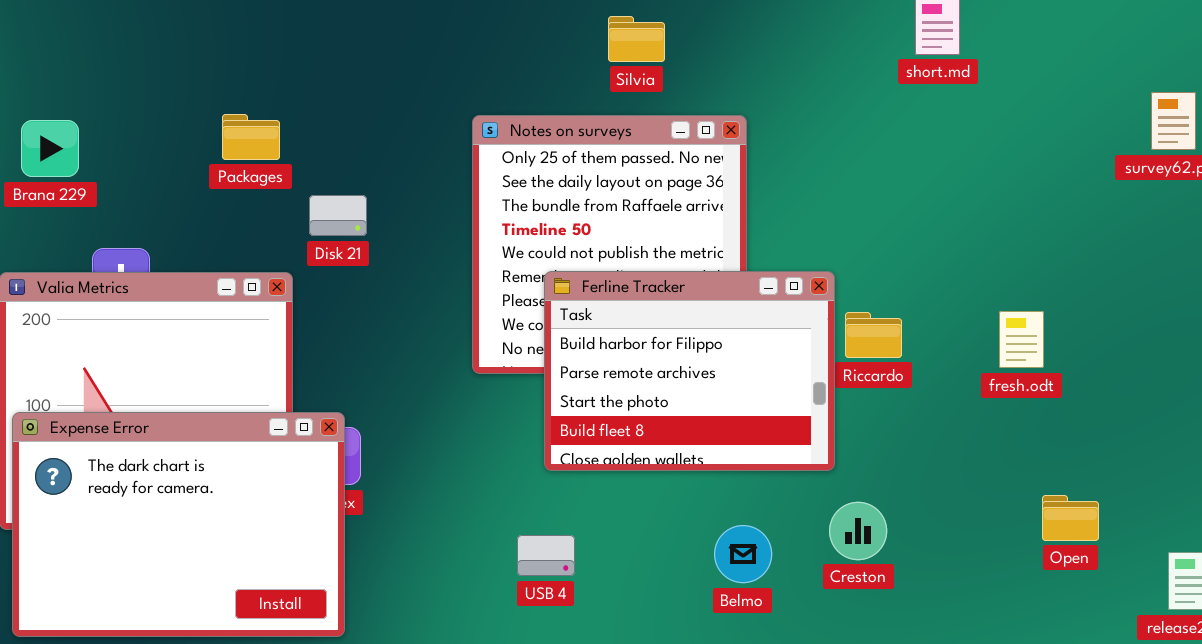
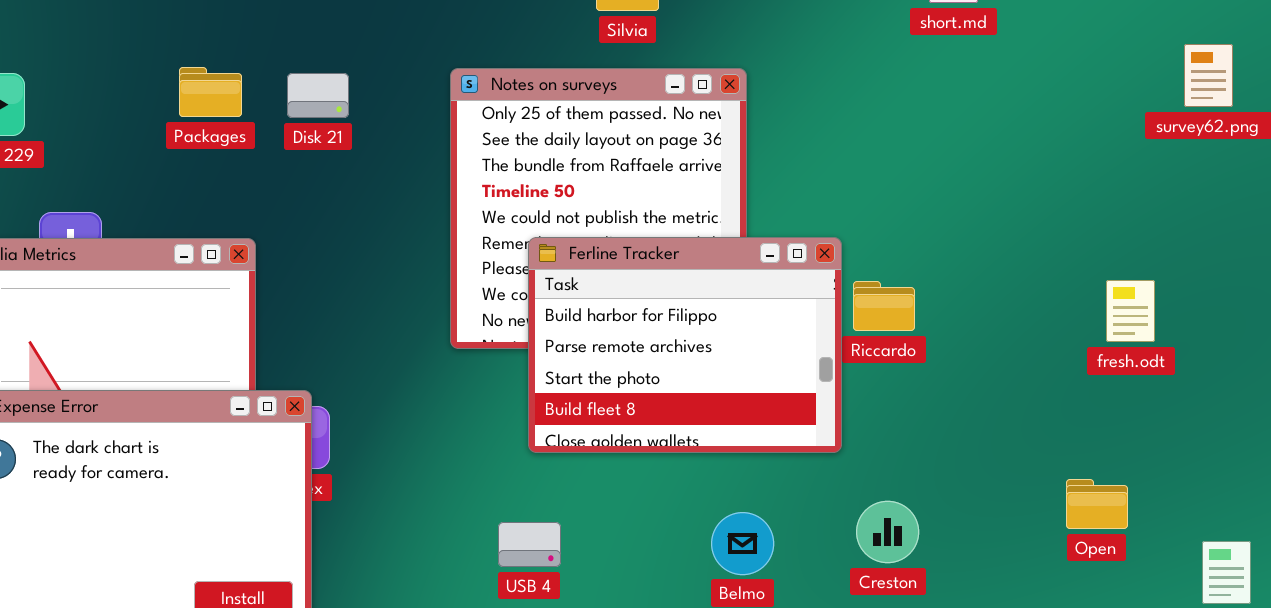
Disk 21: [309,195,367,236] -> [287,73,349,118], moved
fresh.odt: [999,311,1044,368] -> [1106,280,1155,342], moved
Creston: [829,502,887,560] -> [856,501,919,563], moved

